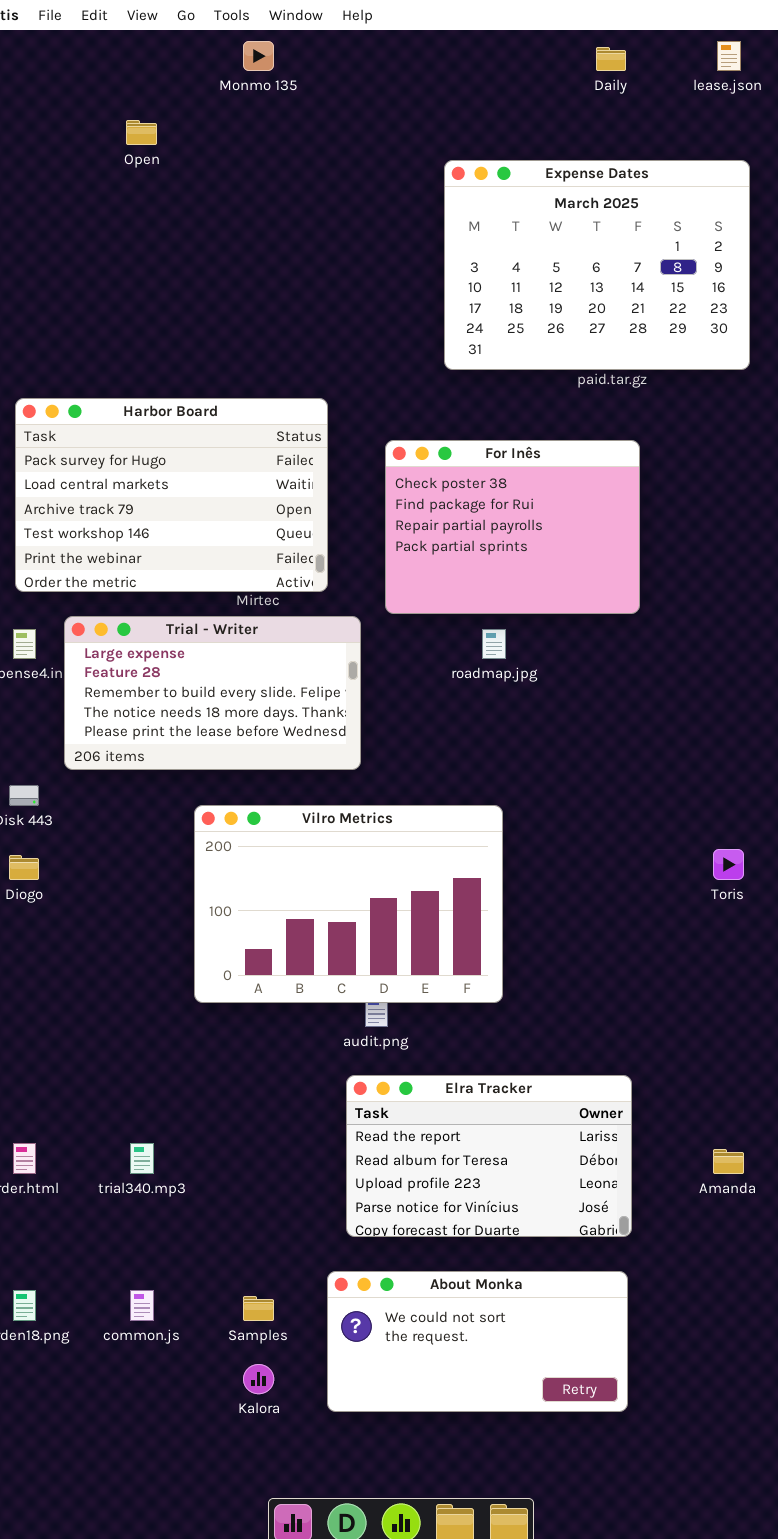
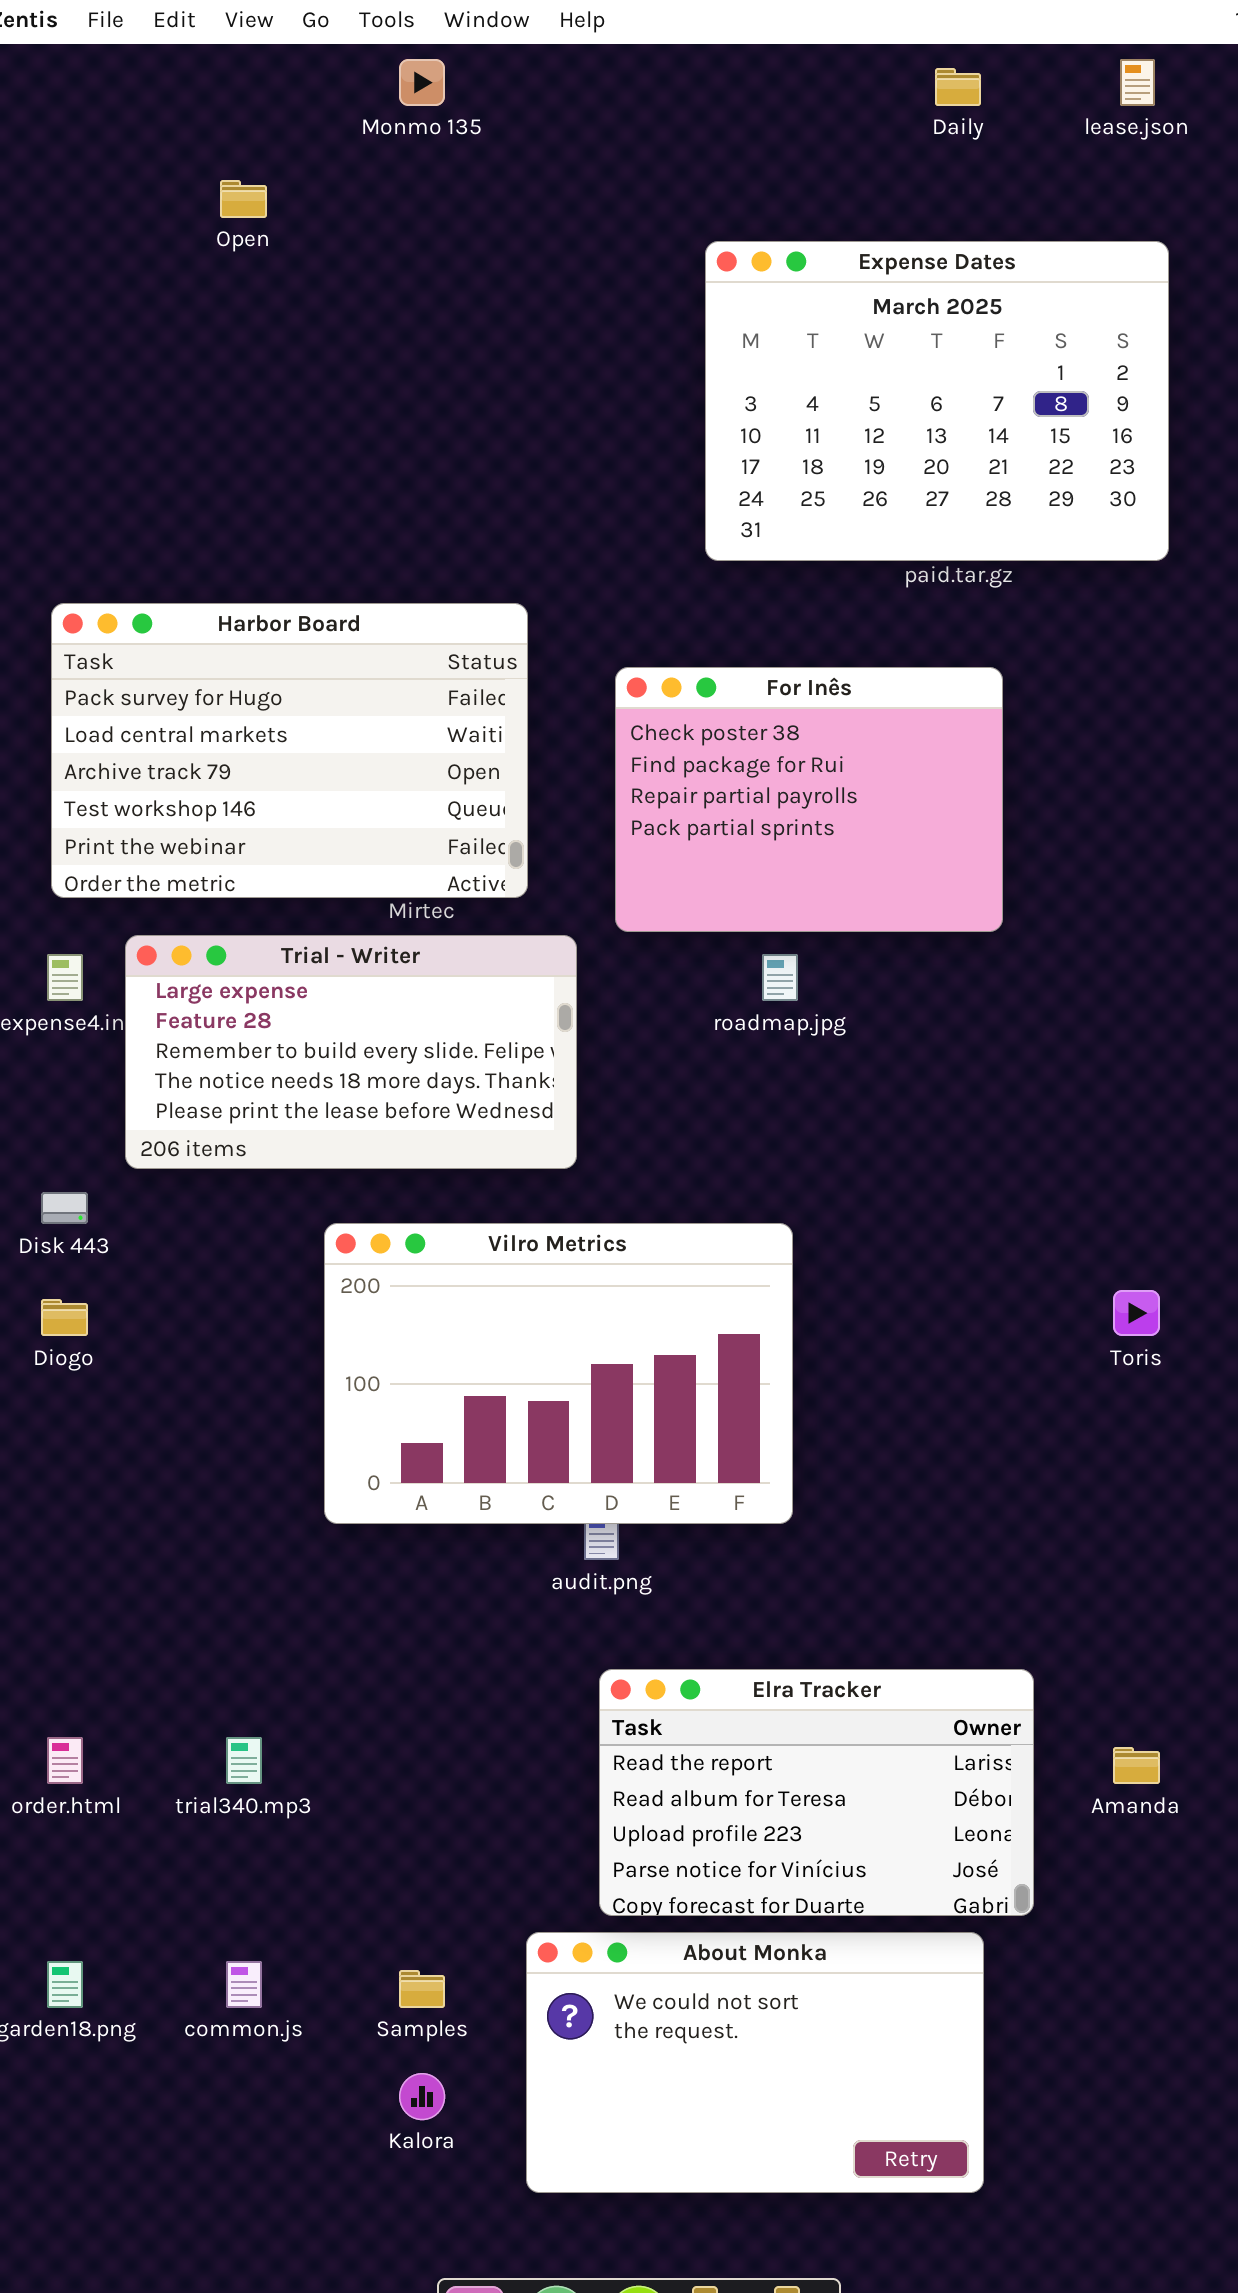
Elra Tracker: [346,1075,632,1237] -> [599,1669,1034,1916], moved
About Monka: [327,1271,628,1412] -> [526,1932,984,2193], resized

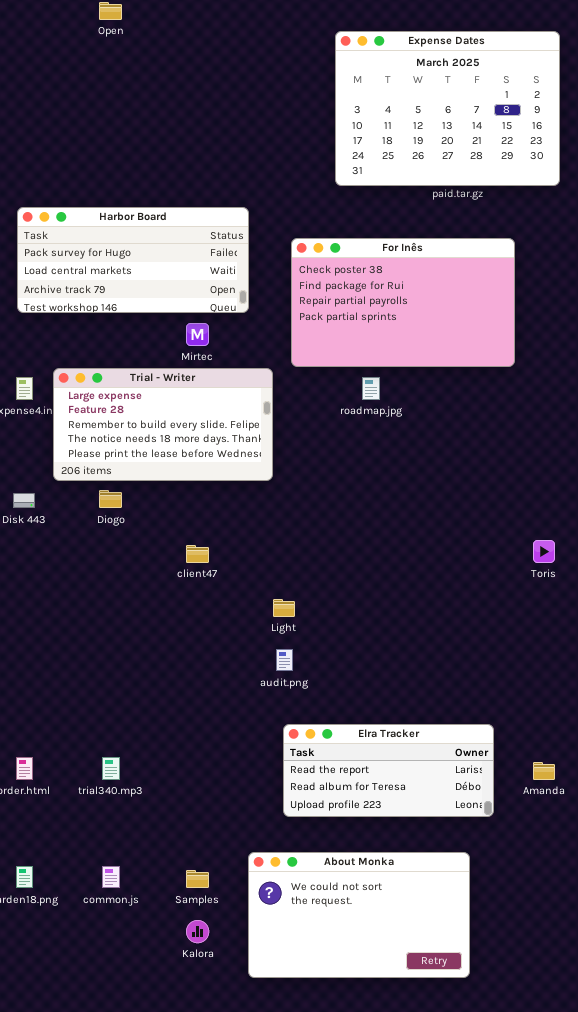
Harbor Board: [51,603,528,898] -> [17,207,249,313], resized
For Inês: [615,667,1003,932] -> [291,238,515,367], resized
Vilro Metrics: [324,1223,793,1524] -> none, closed
Diogo: [41,1299,88,1336] -> [99,490,122,508], moved
Elra Tracker: [599,1669,1034,1916] -> [283,724,494,817], resized

